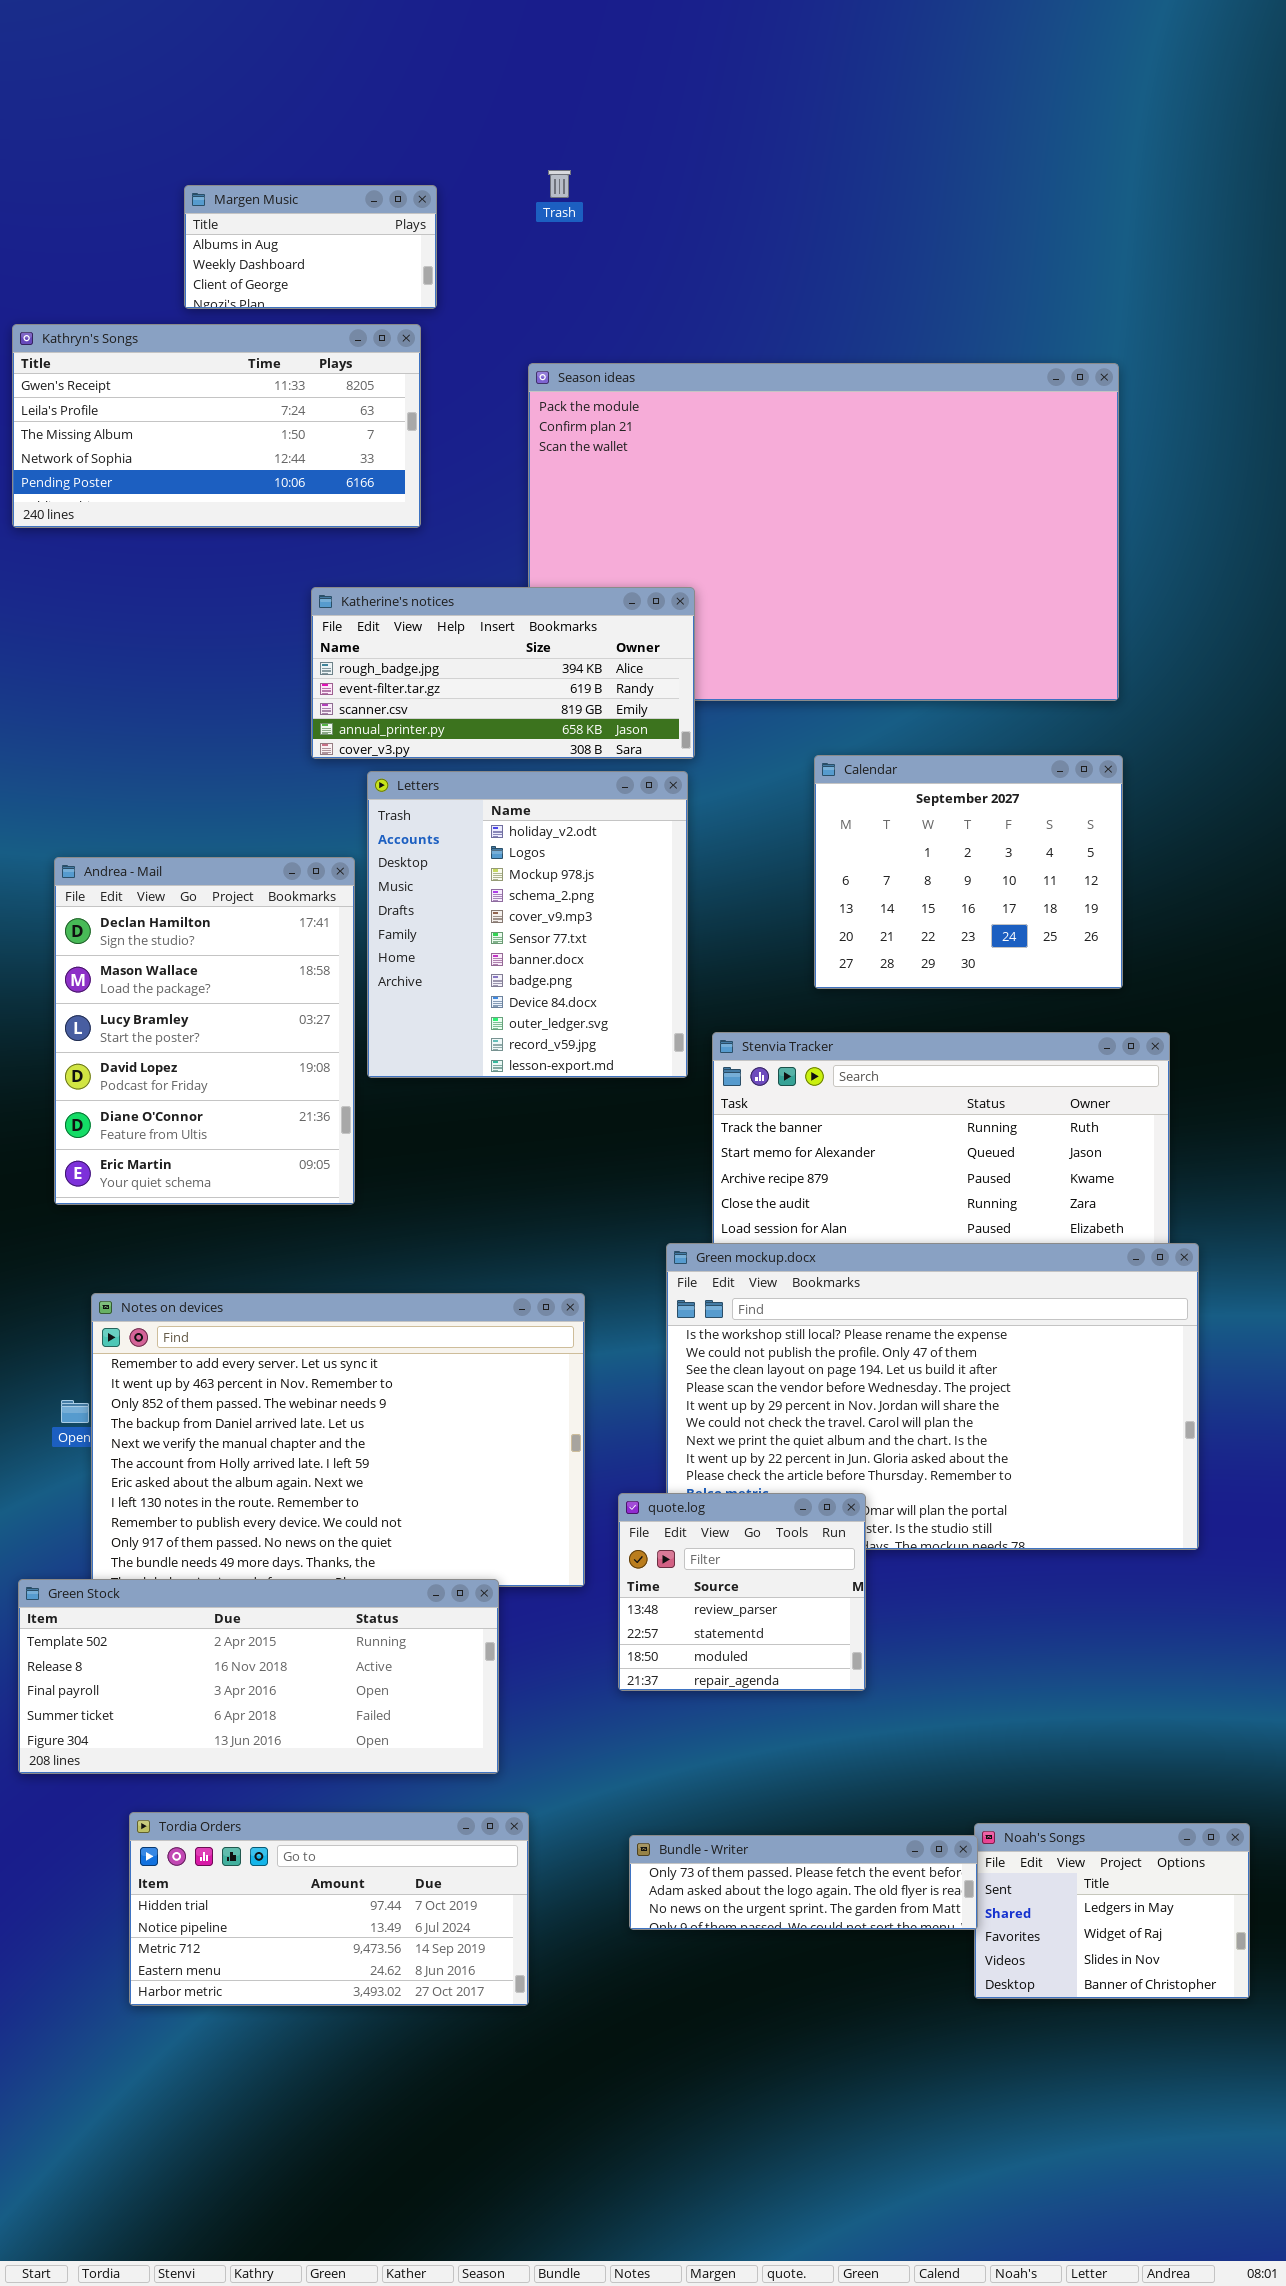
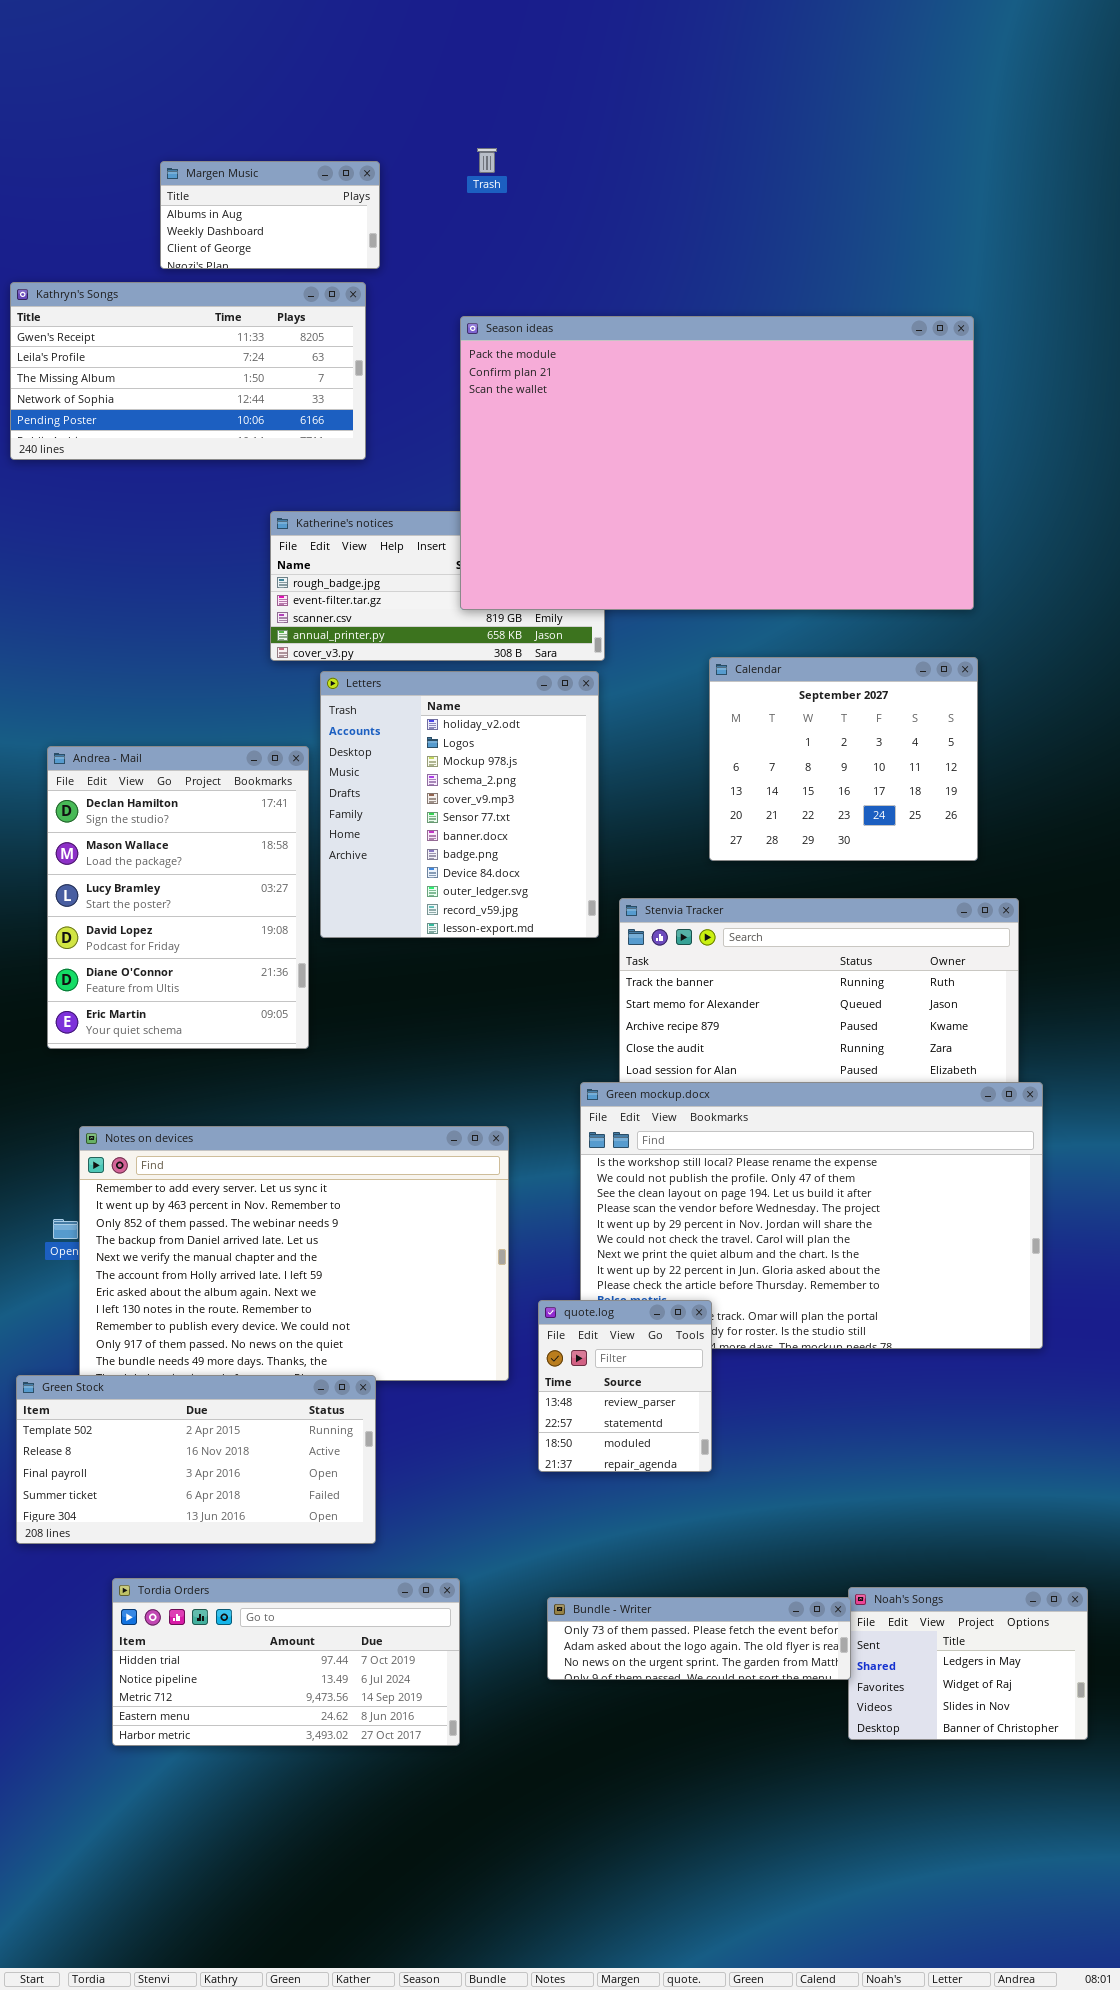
Season ideas: [528,363,1119,701] -> [460,316,974,610], raised
quote.log: [618,1493,866,1691] -> [538,1300,712,1472], resized
Green Stock: [18,1579,499,1774] -> [16,1375,376,1544], resized

